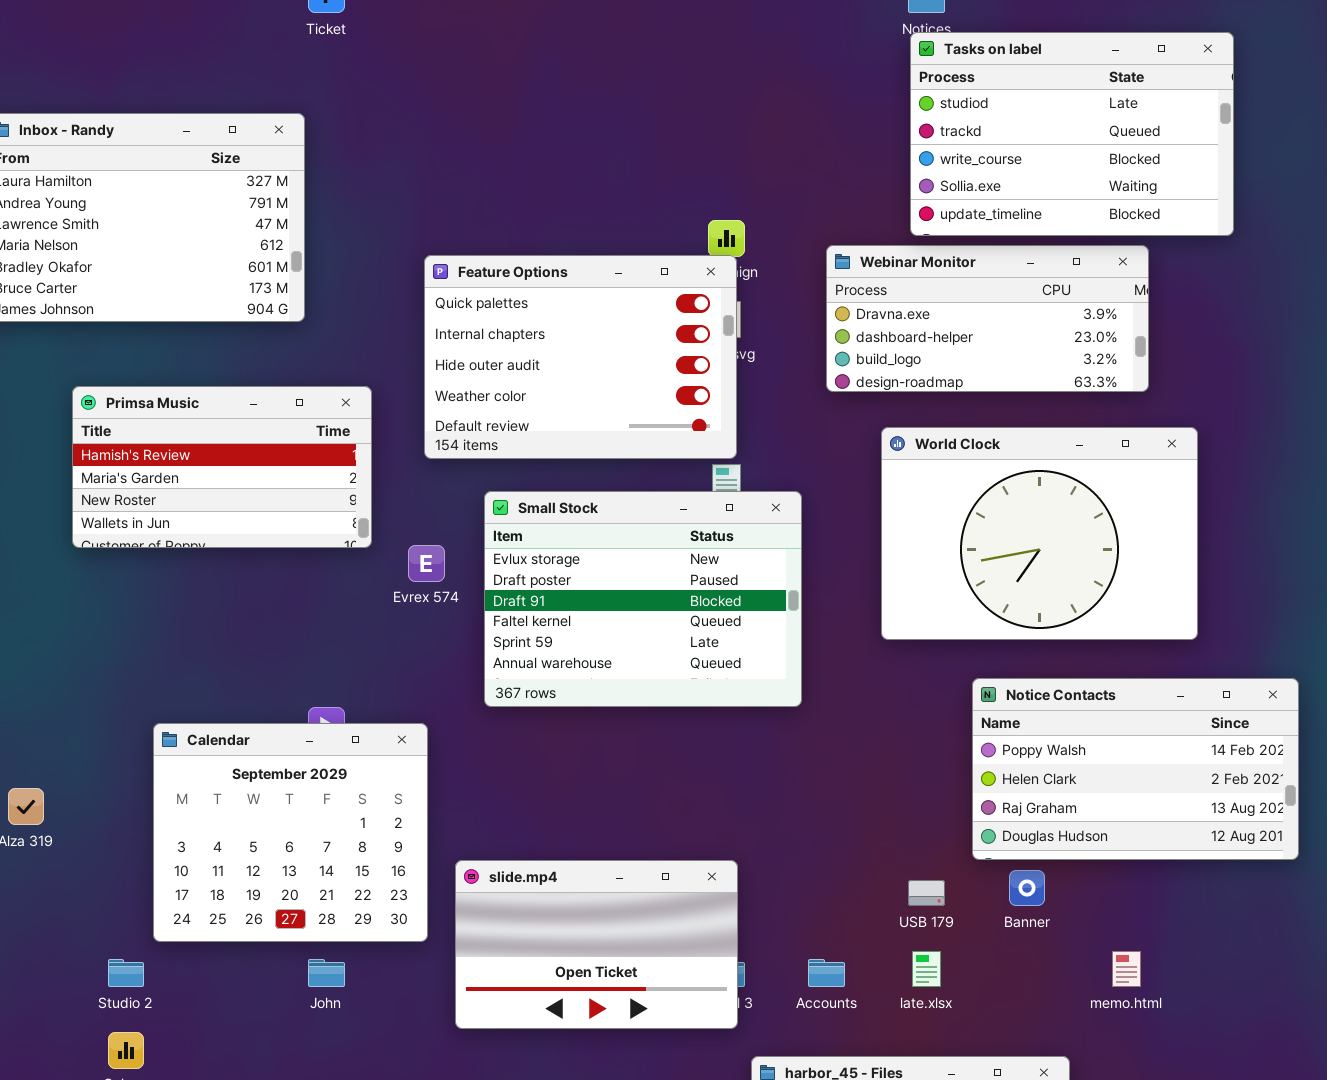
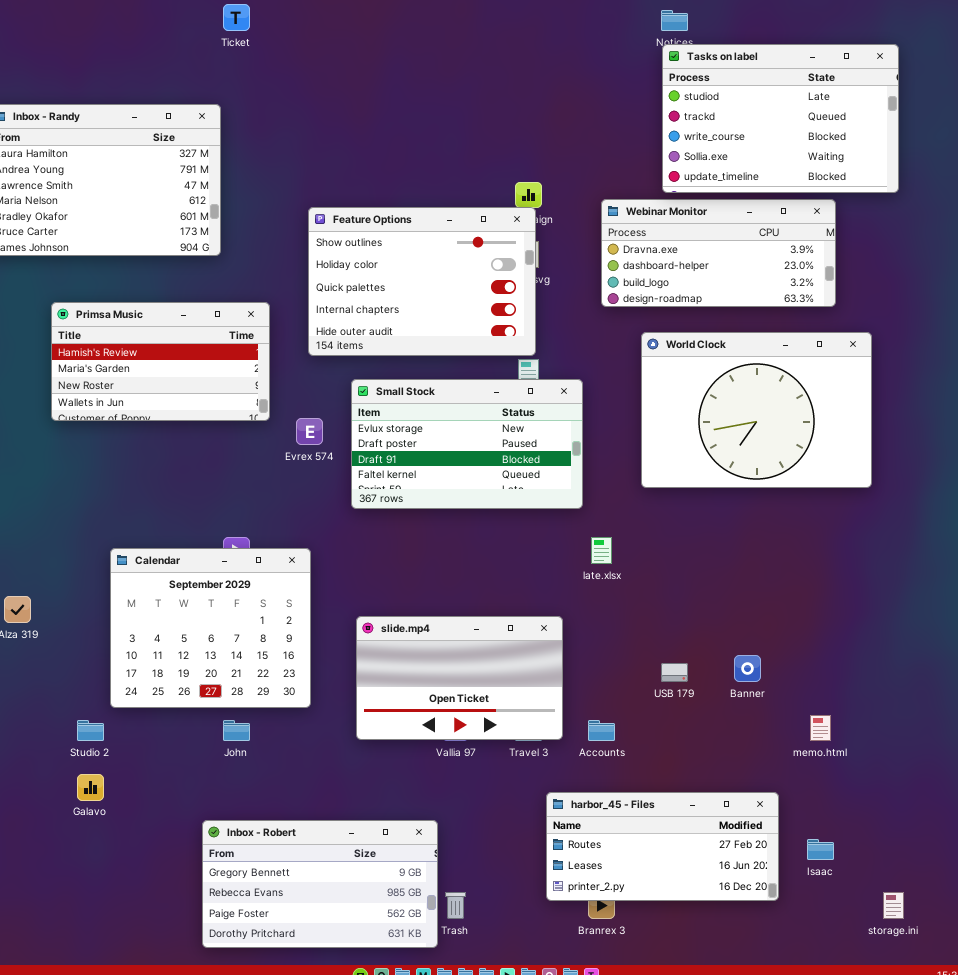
Feature Options: [424,255,737,459] -> [308,207,536,356], scrolled up 2 rows
Small Stock: [484,491,802,707] -> [351,379,583,509], resized
Notice Contacts: [972,678,1299,860] -> none, closed
slide.mp4: [455,860,738,1029] -> [356,616,563,740], moved
late.xlsx: [912,951,941,987] -> [591,537,612,564], moved

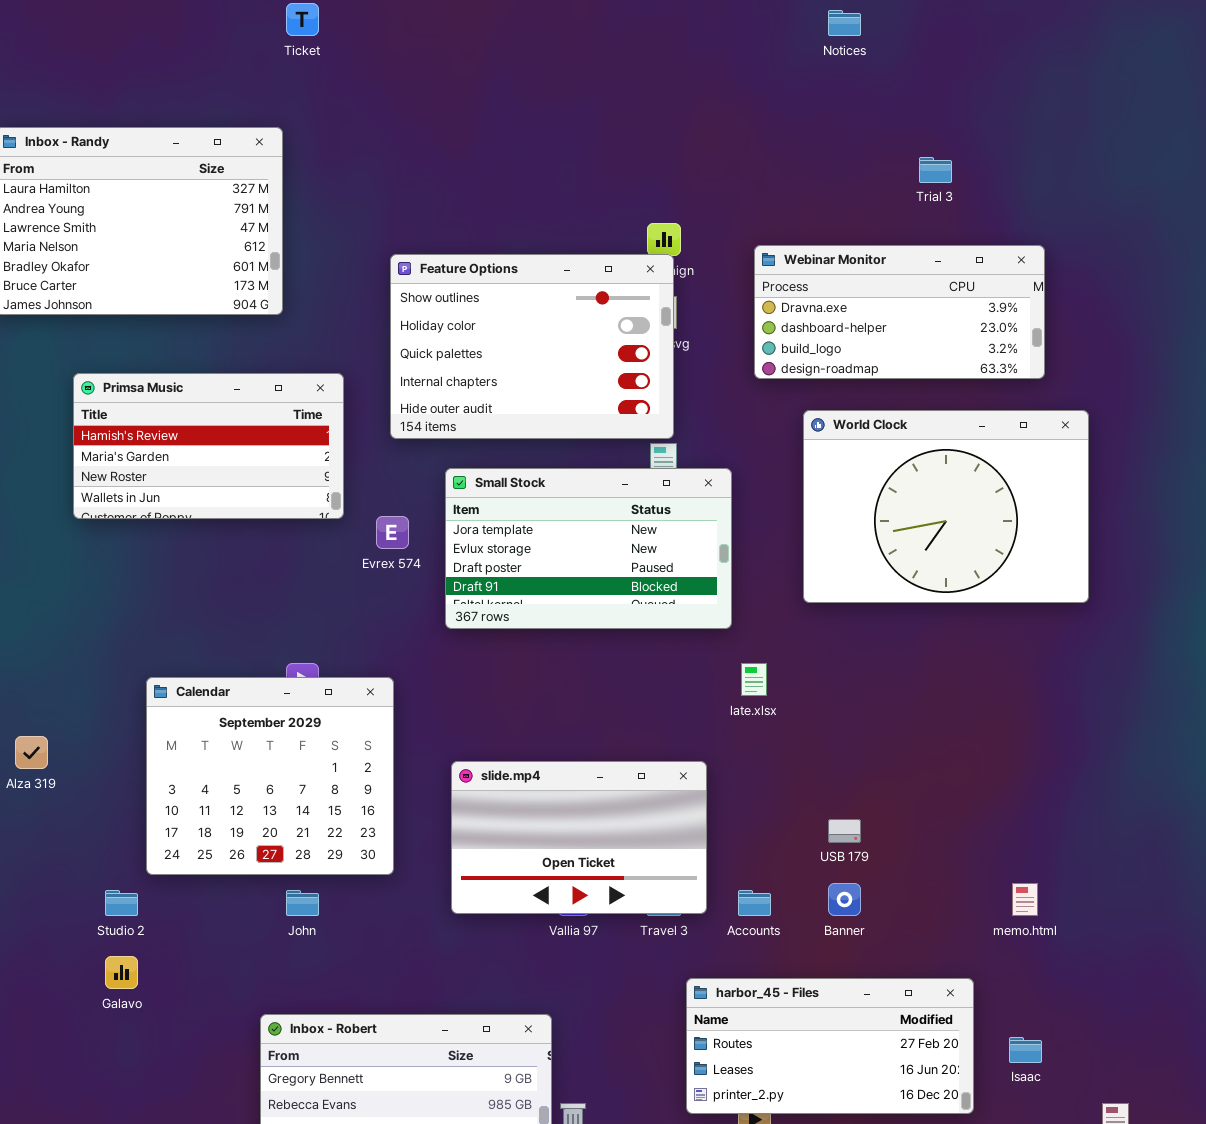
Tasks on label: [662,44,899,193] -> none, closed
Small Stock: [351,379,583,509] -> [445,468,732,629], scrolled up 1 row
Banner: [734,655,761,682] -> [828,883,861,916], moved

